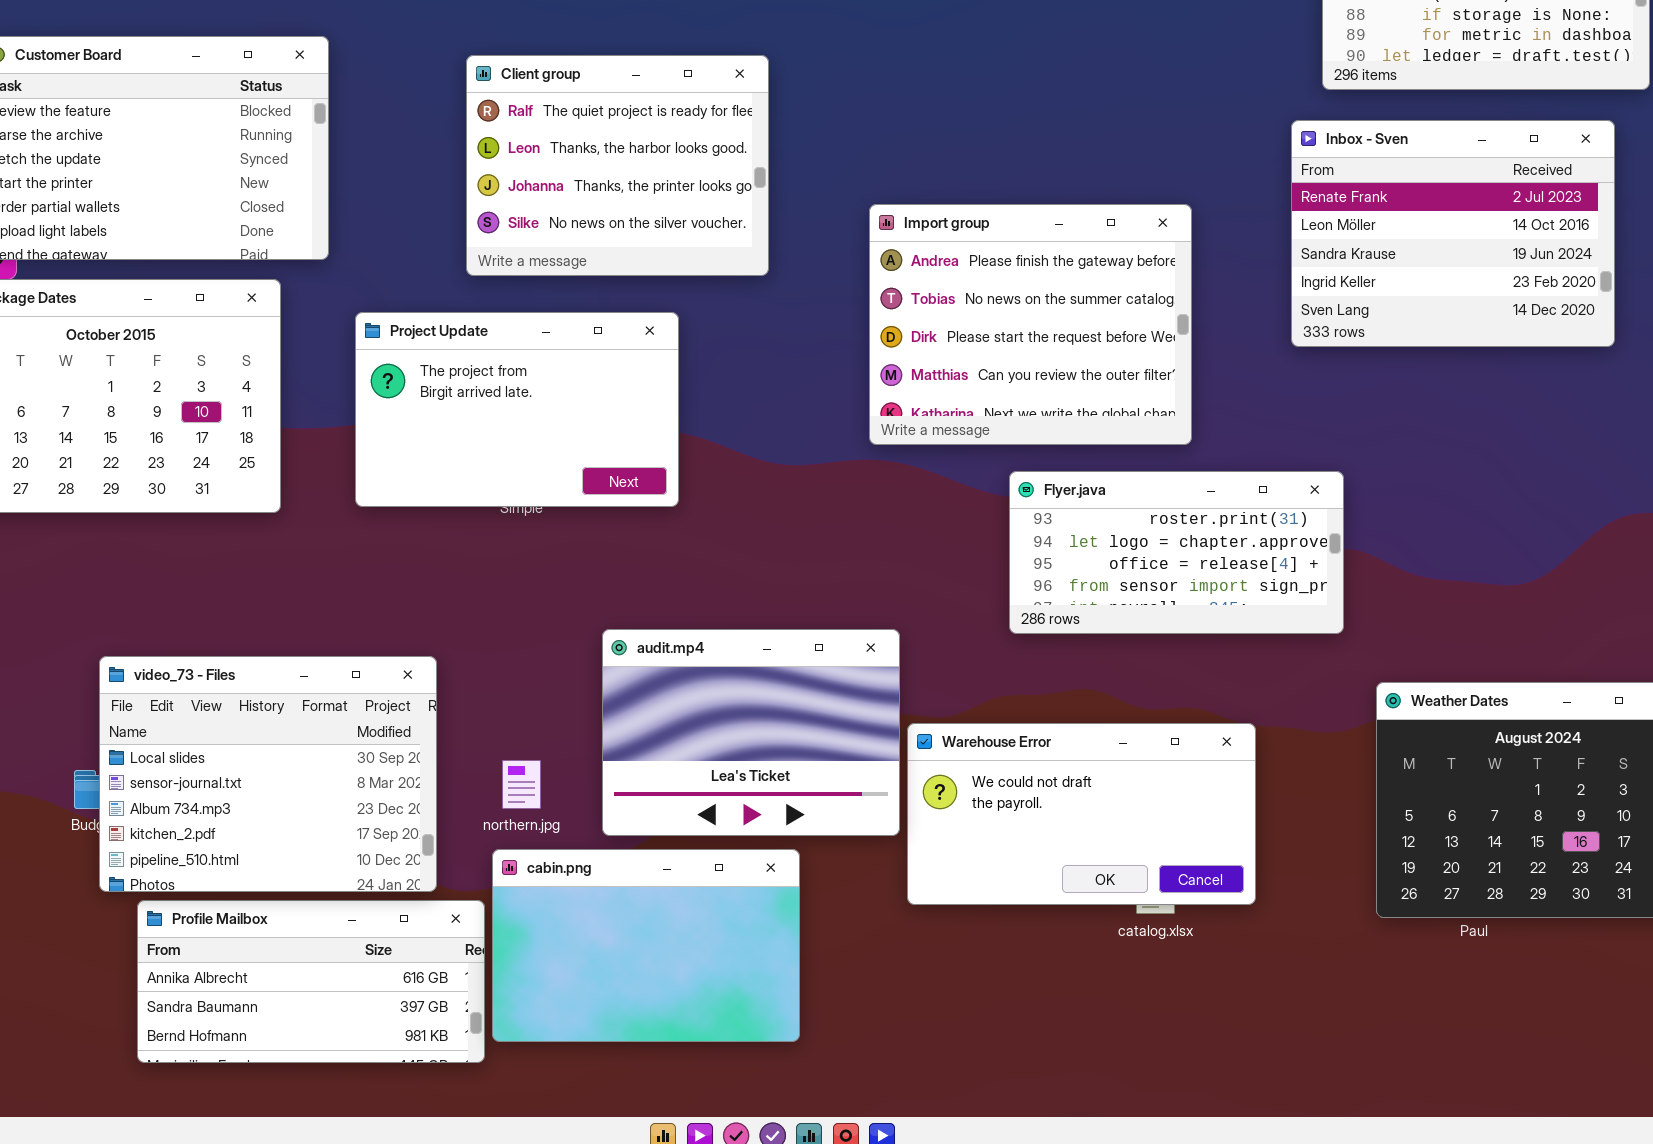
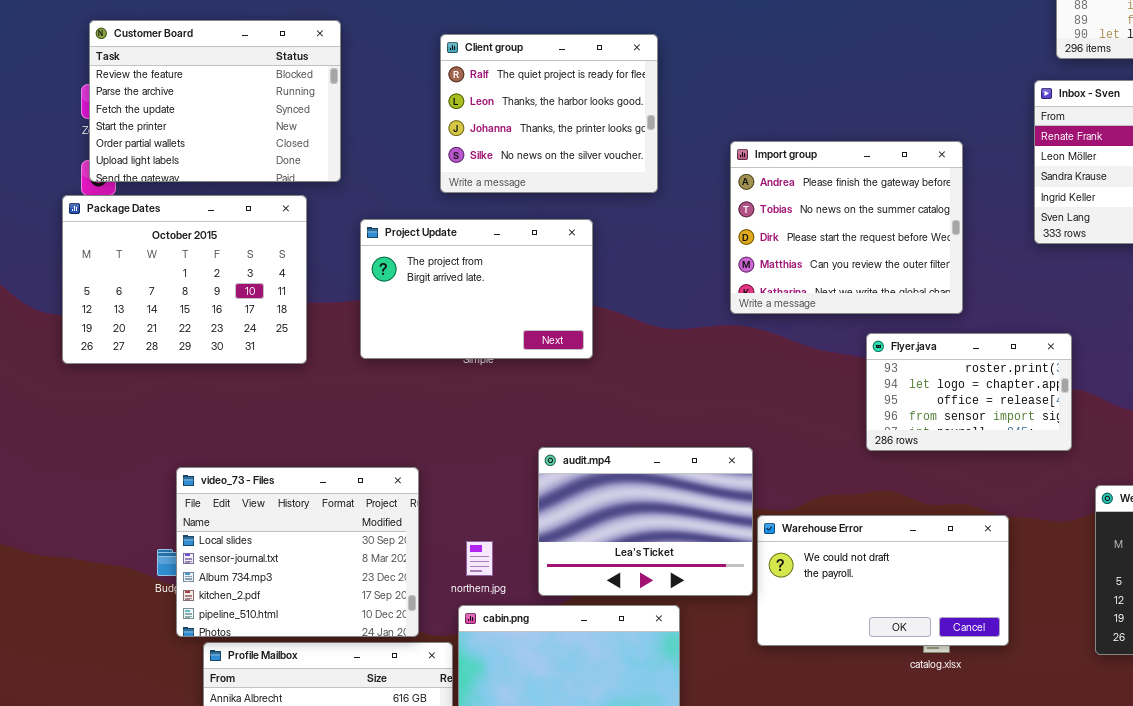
Flyer.java: [1009,471,1344,634] -> [866,333,1072,451], resized

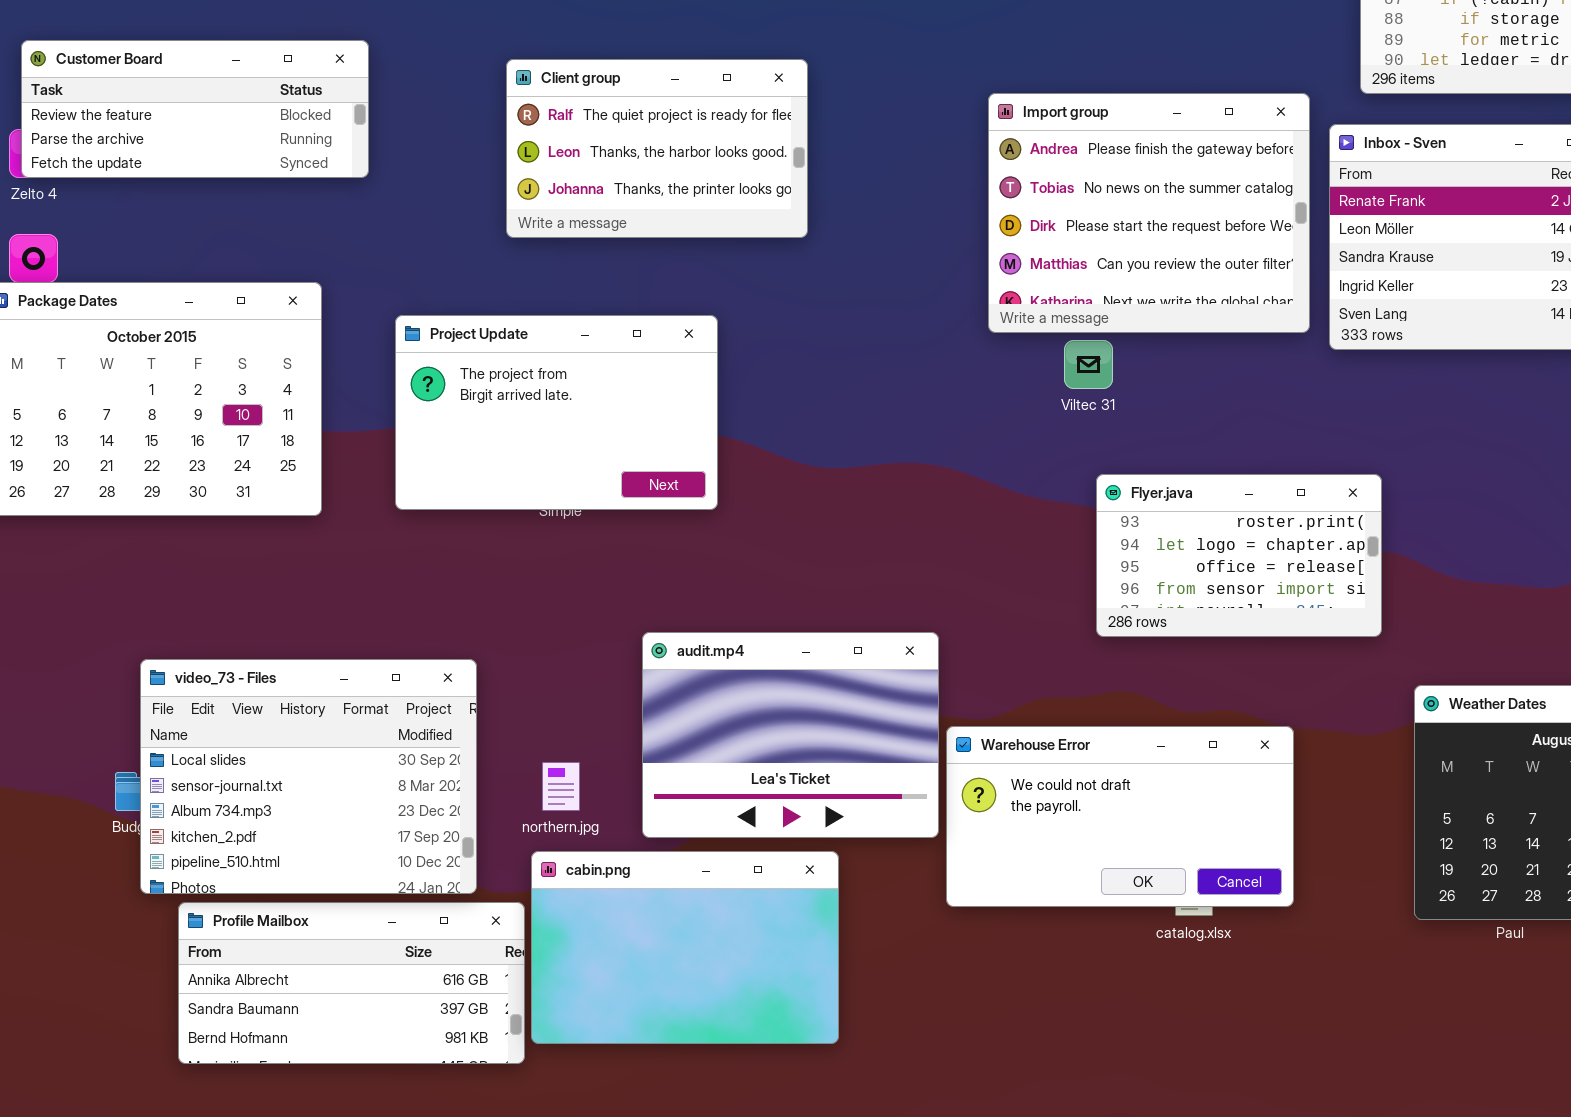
Customer Board: [89,20,341,182] -> [21,40,369,178], resized
Client group: [440,34,658,193] -> [506,59,808,238], resized
Import group: [730,141,963,314] -> [988,93,1310,333], moved

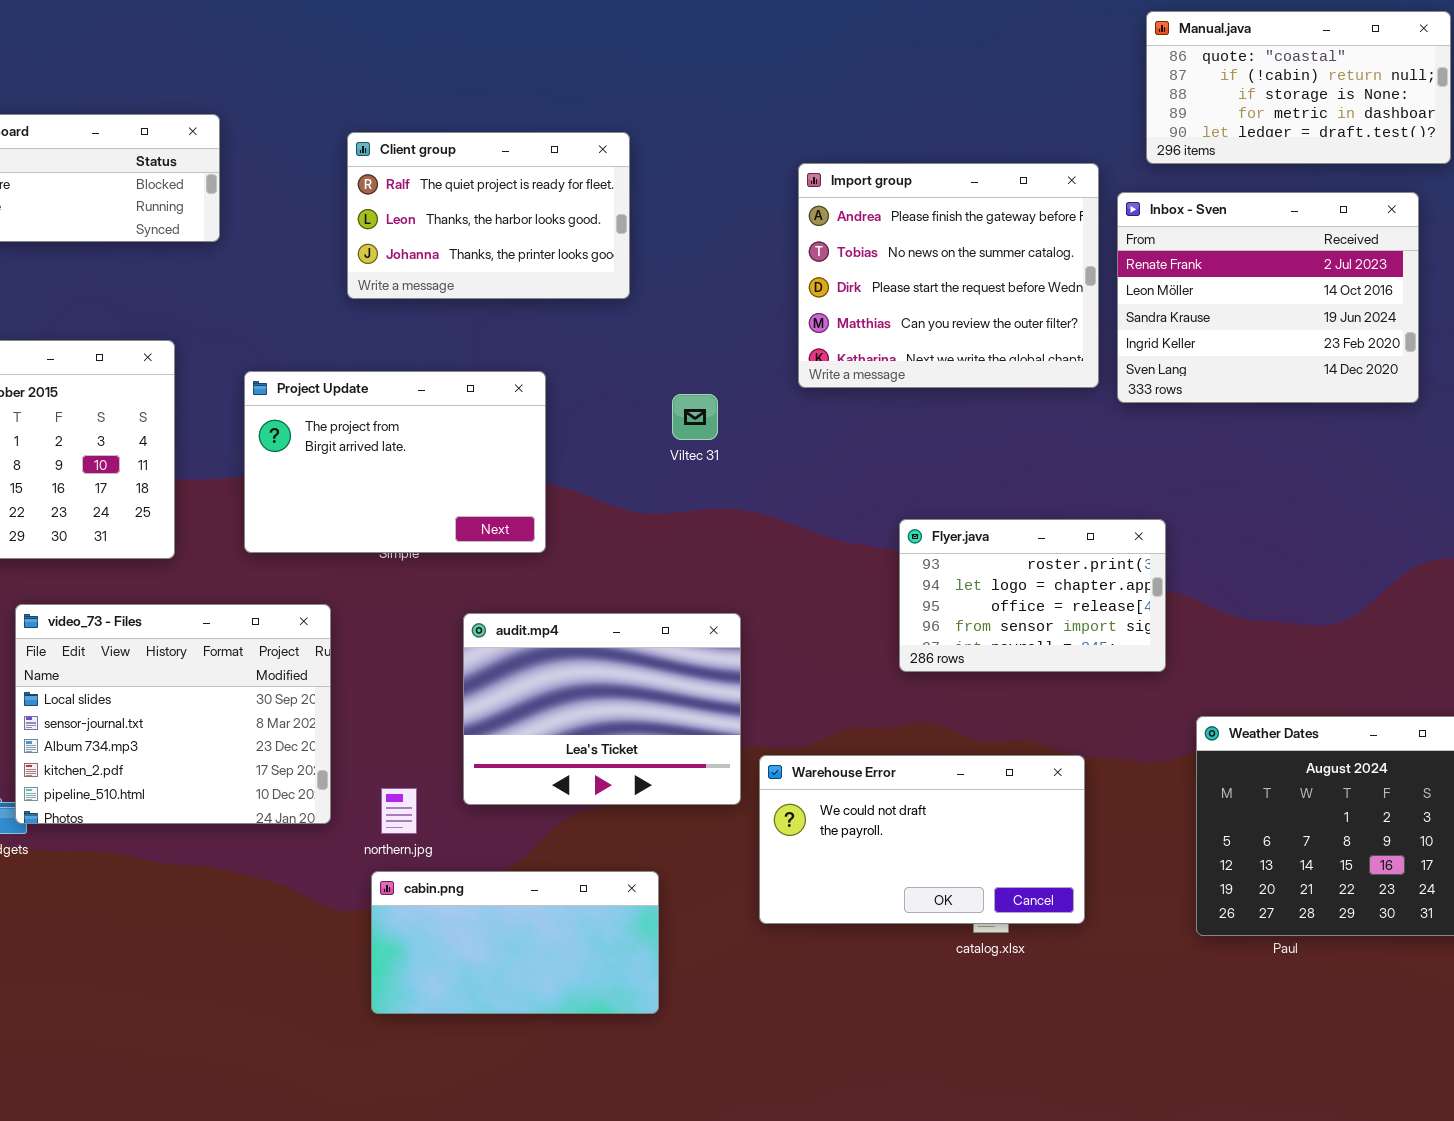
Viltec 31: [1064,340,1113,389] -> [672,394,718,440], moved
audit.mp4: [642,632,939,838] -> [463,613,741,805], moved
video_73 - Files: [140,659,477,894] -> [15,604,331,824], moved
cabin.png: [531,851,839,1044] -> [371,871,659,1014], resized
Profile Mailbox: [178,902,525,1064] -> none, closed

